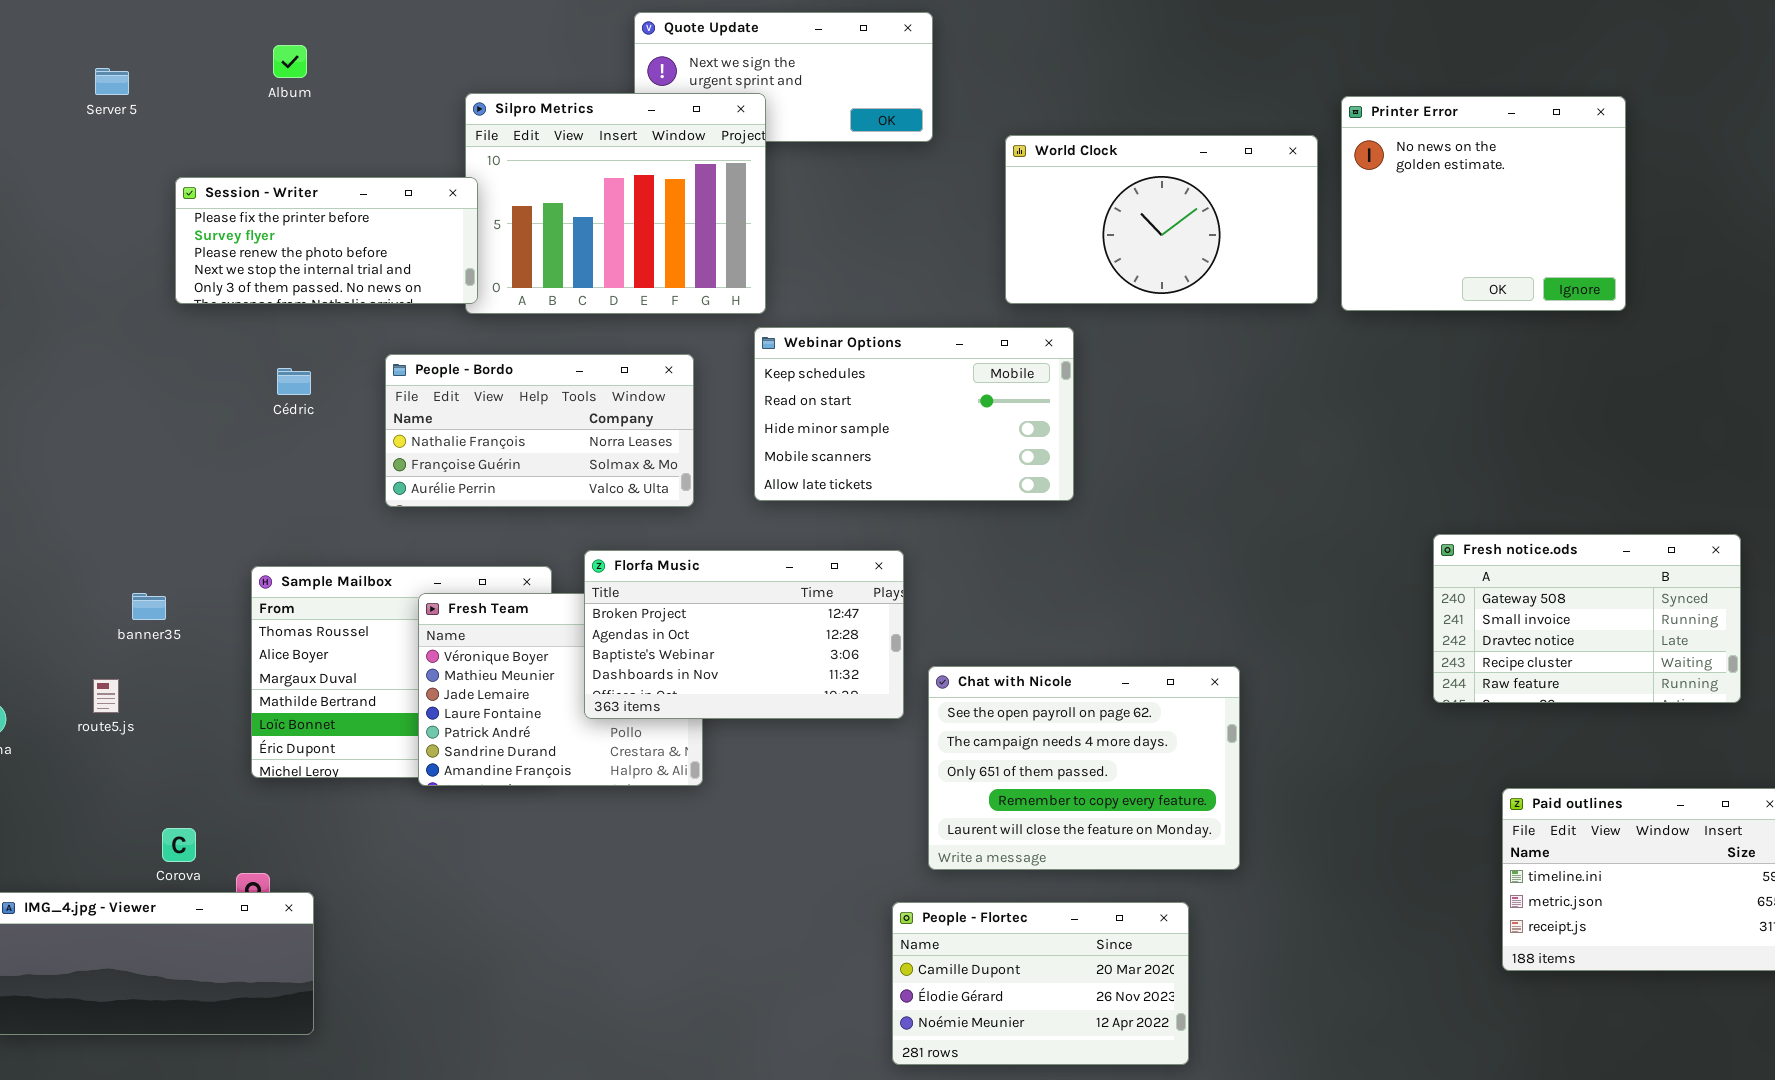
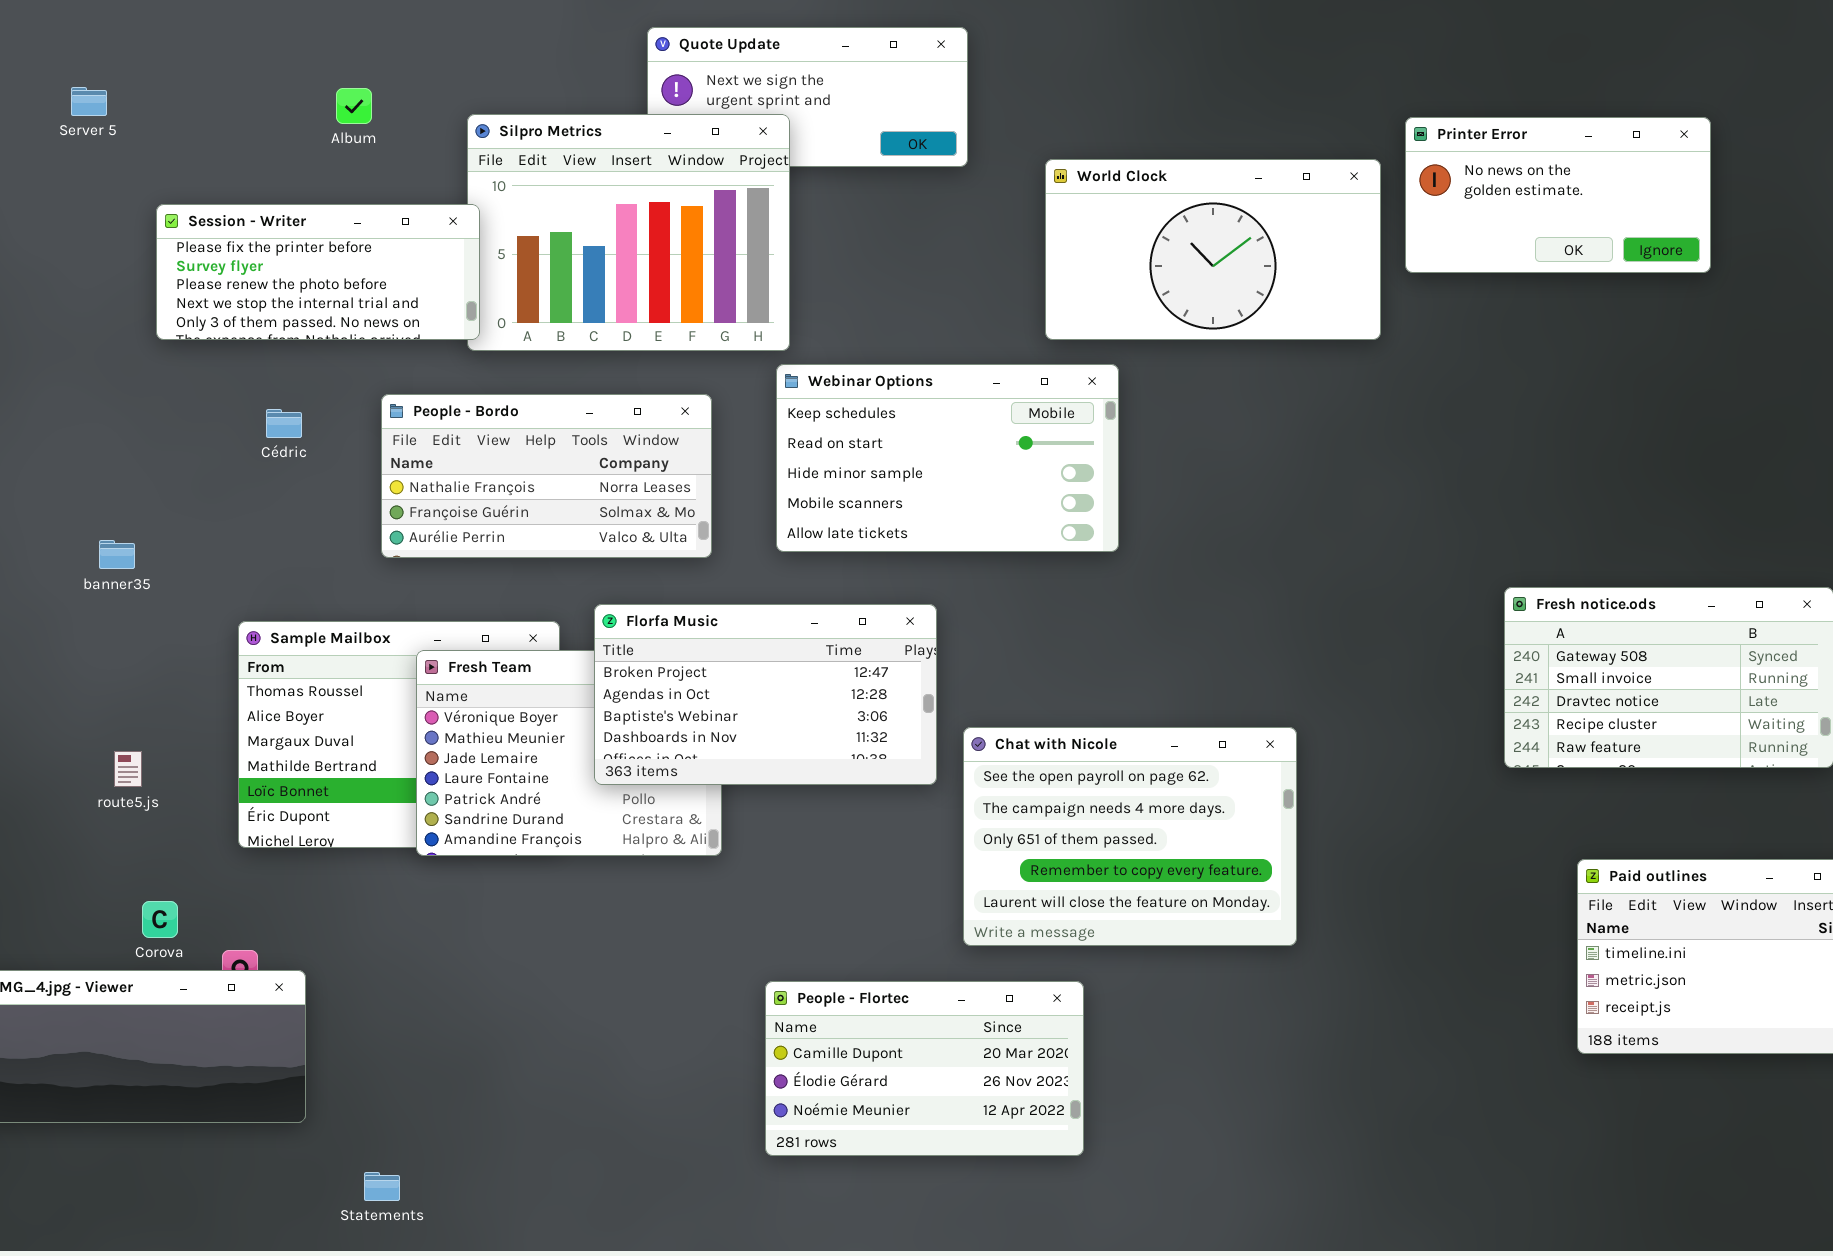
Album: [273,45,307,78] -> [336,88,372,124], moved
Printer Error: [1341,96,1626,311] -> [1405,117,1711,273], resized
banner35: [132,593,166,620] -> [99,540,135,569], moved
route5.js: [93,679,119,713] -> [114,751,142,787], moved
People - Flortec: [892,902,1189,1065] -> [765,981,1084,1156], moved

